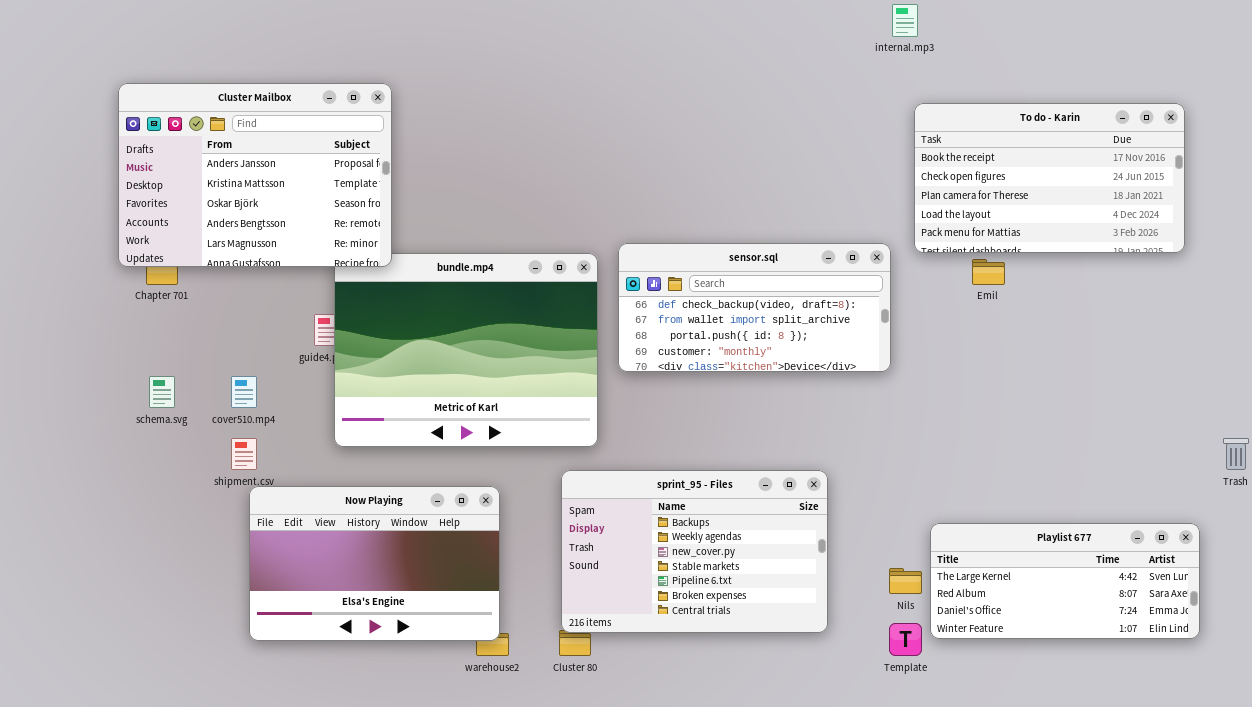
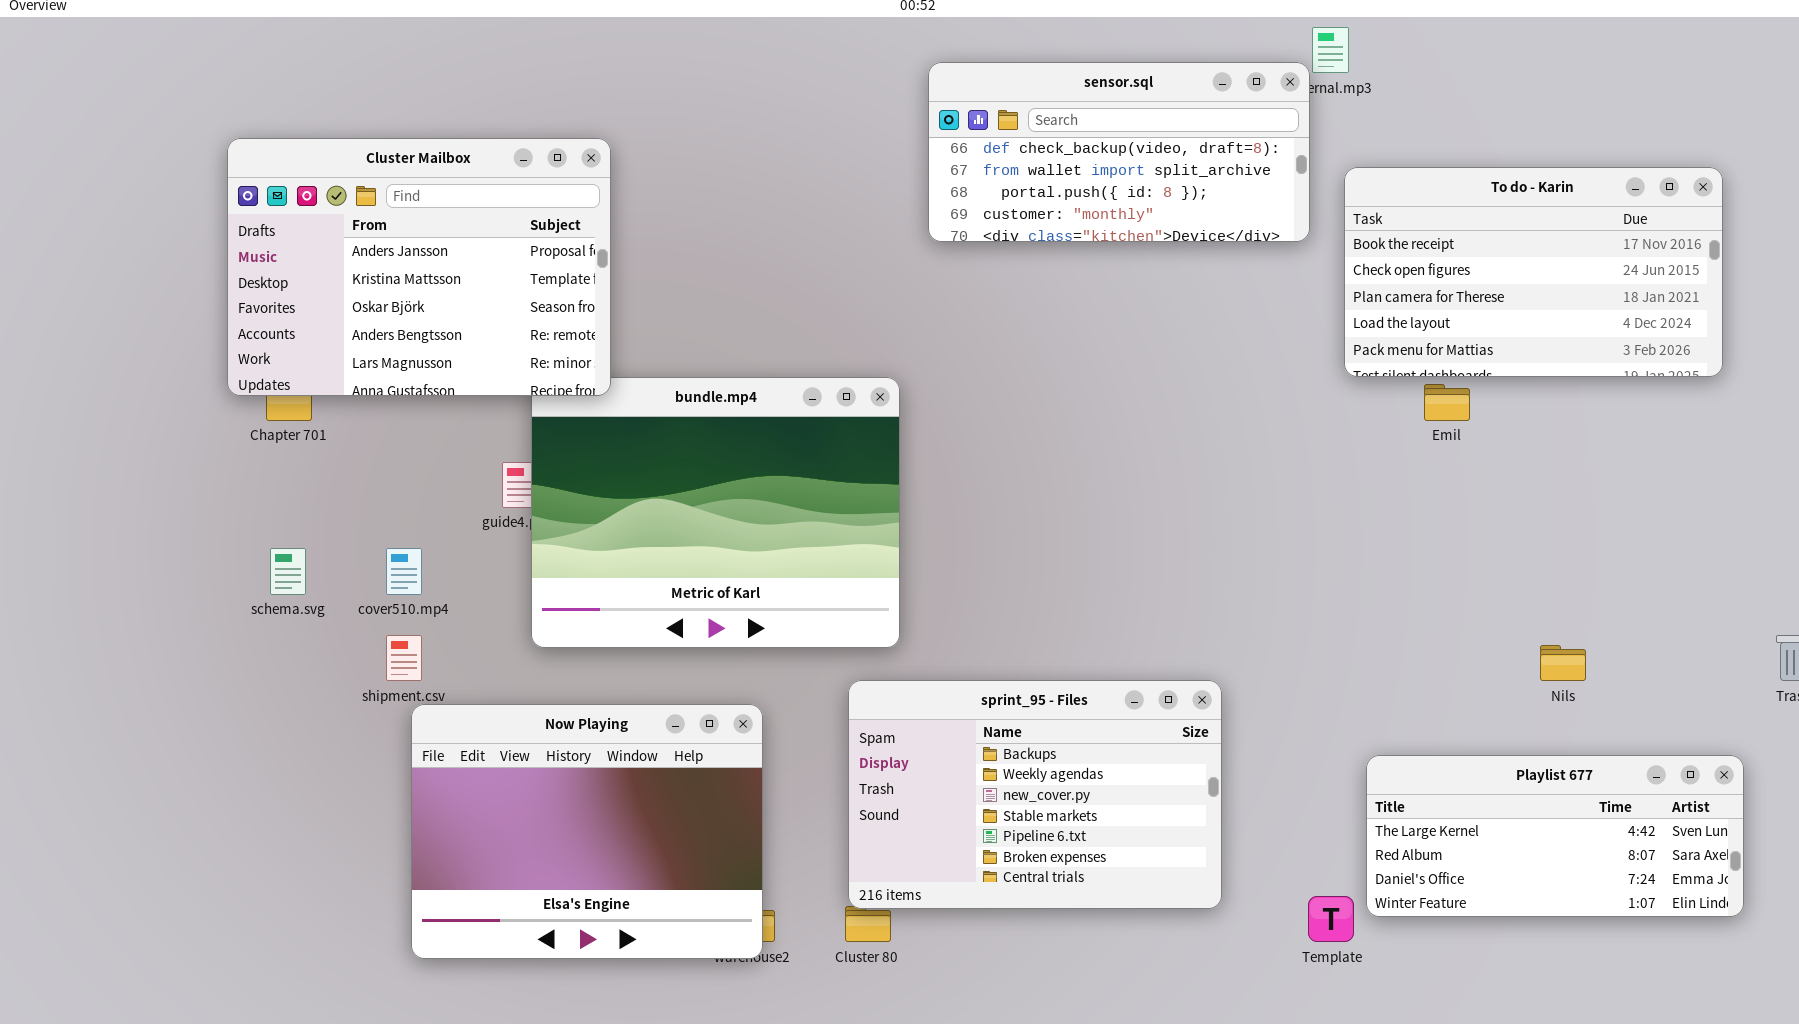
sensor.sql: [618,243,891,372] -> [928,62,1310,242], moved
Now Playing: [249,486,500,641] -> [411,704,763,959], resized
Nils: [889,568,922,594] -> [1540,645,1586,681], moved

